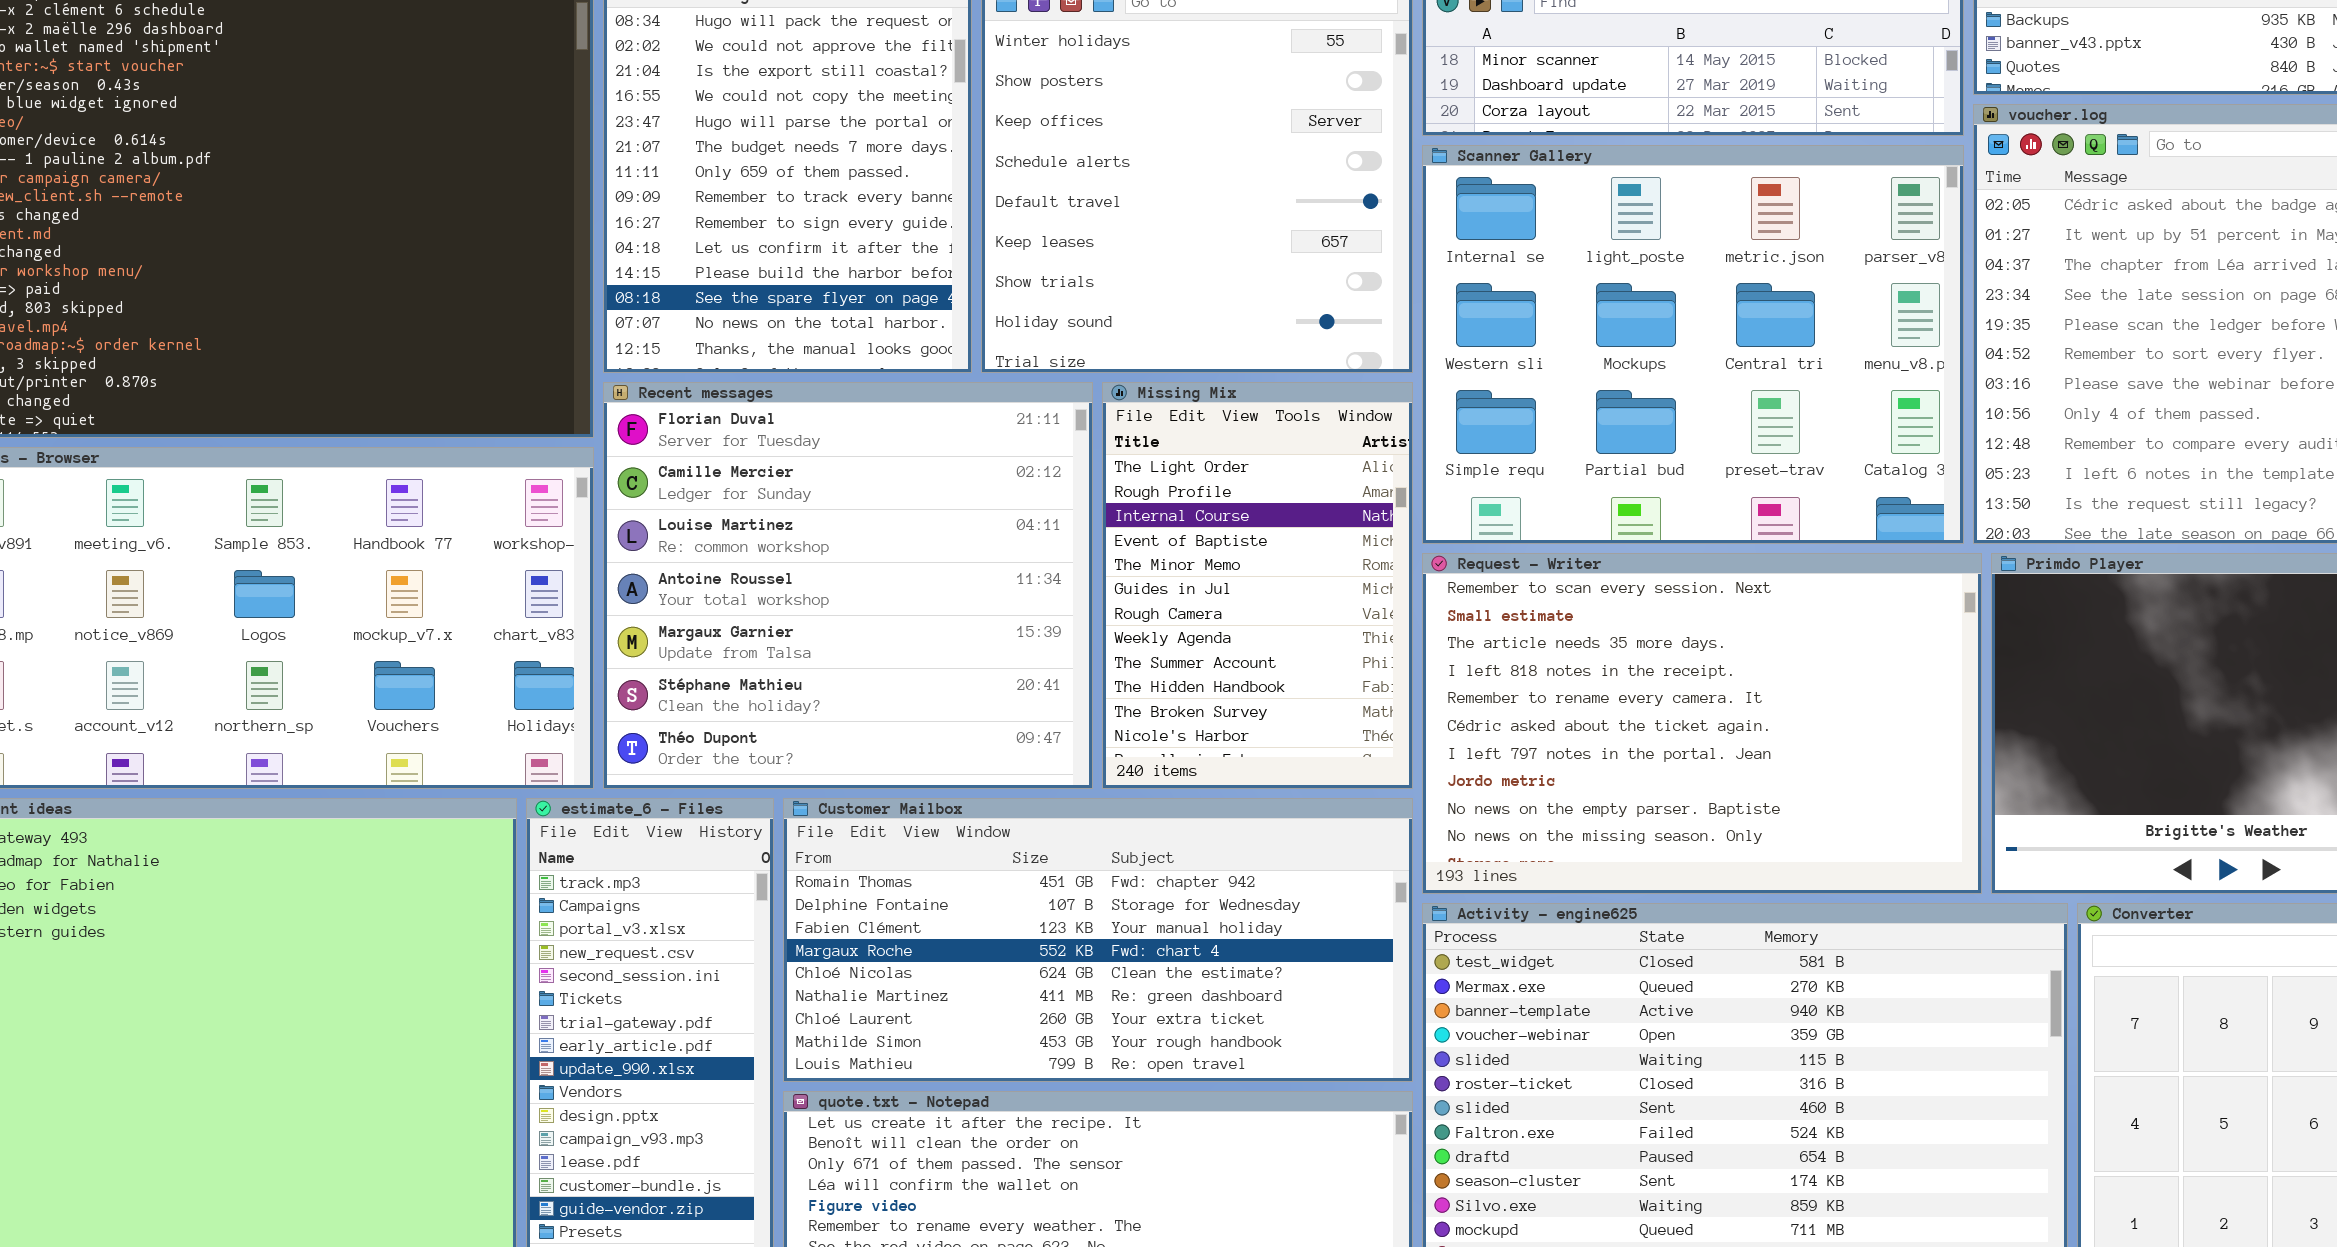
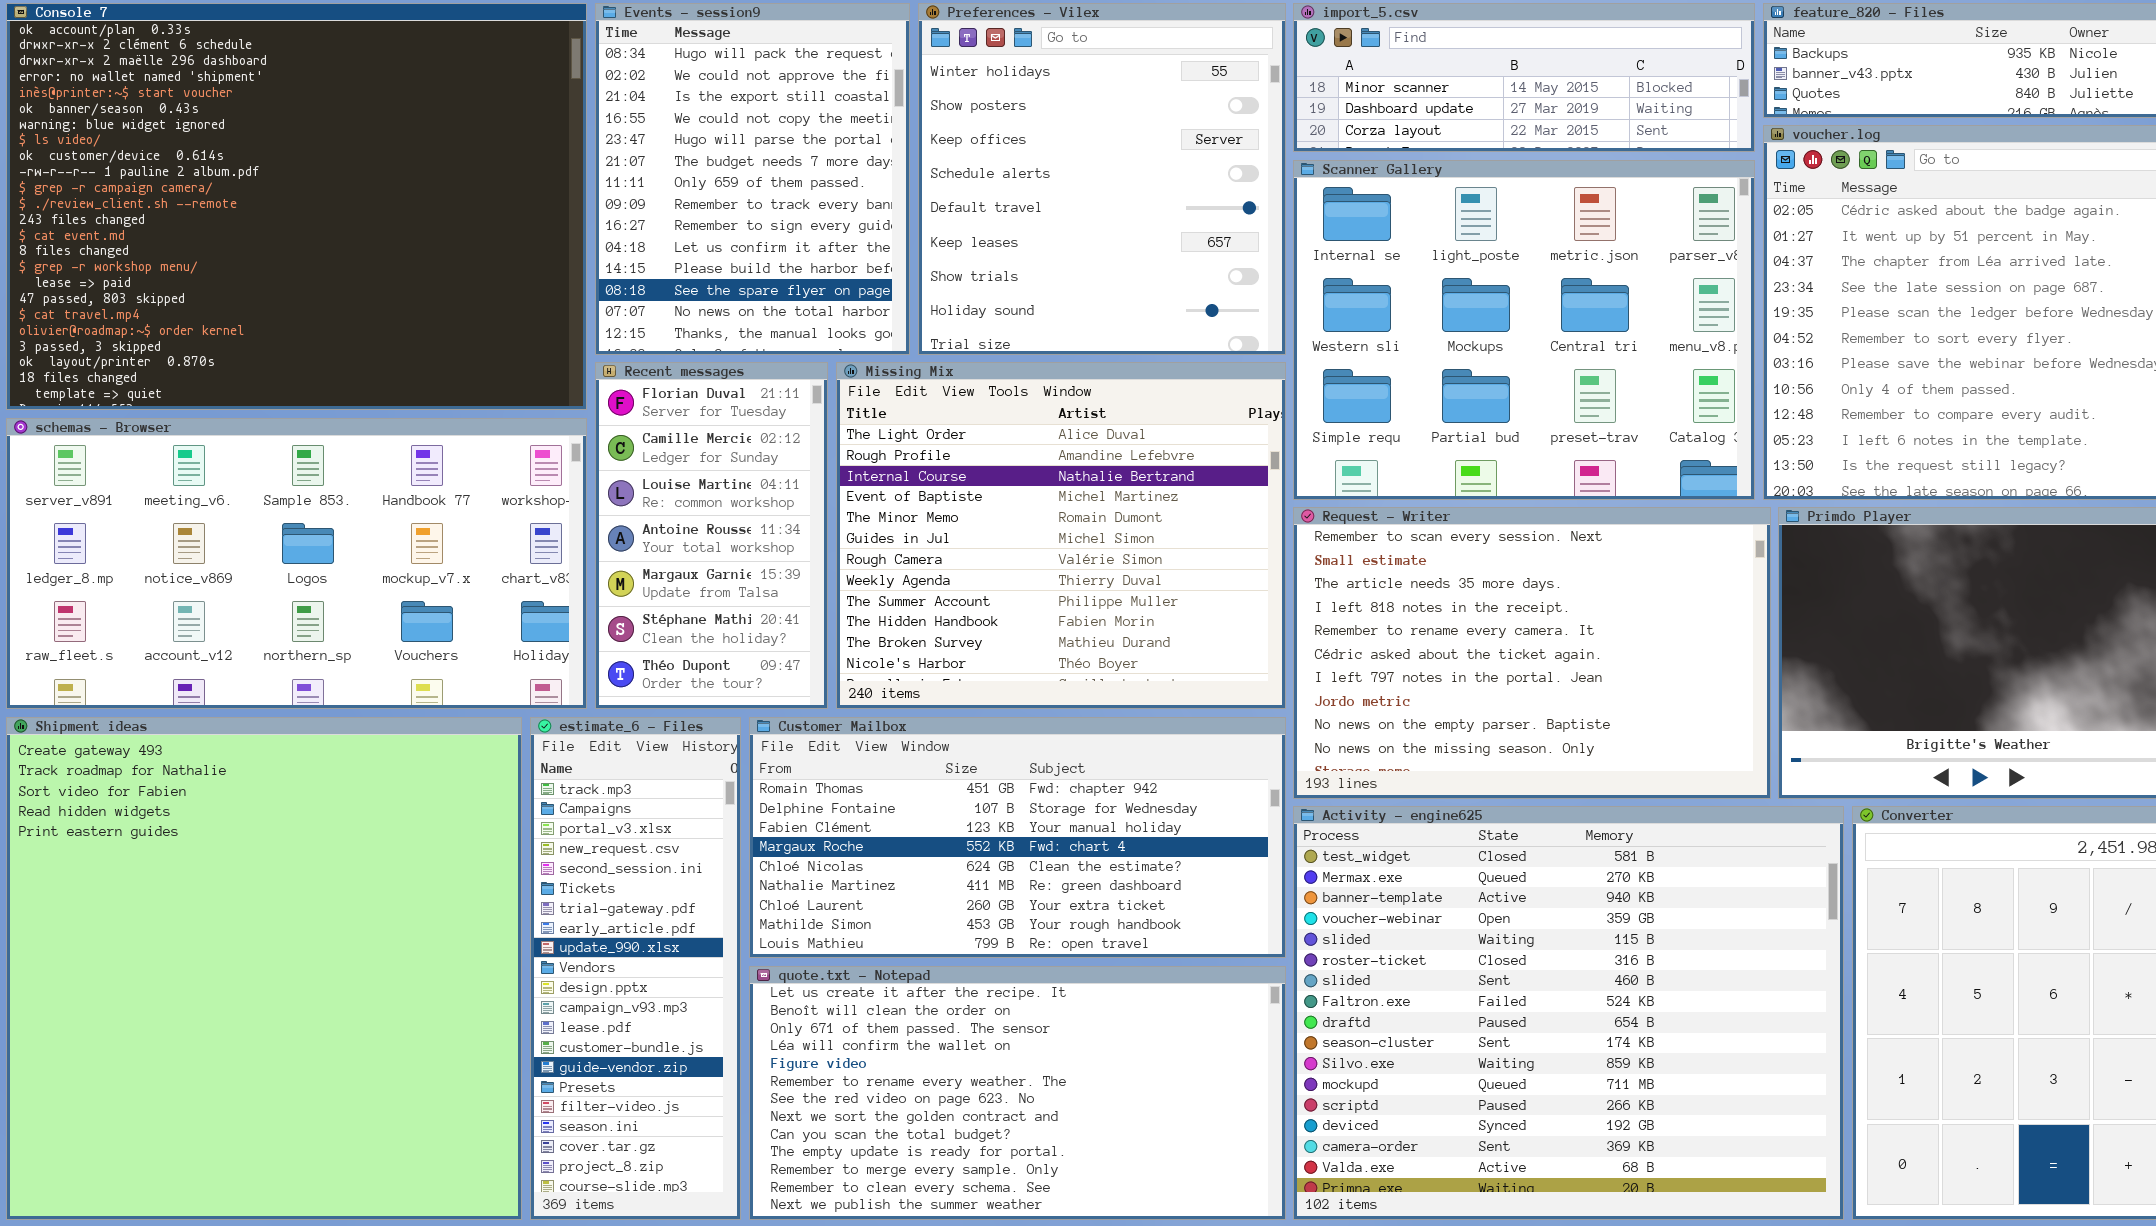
Recent messages: [603,382,1093,789] -> [595,362,828,709], resized
Missing Mix: [1102,382,1413,789] -> [836,362,1286,709], resized

